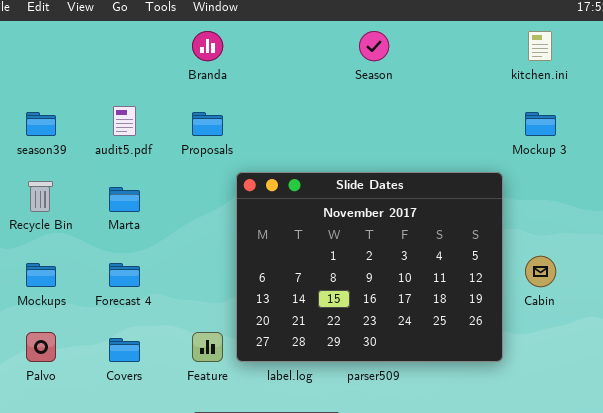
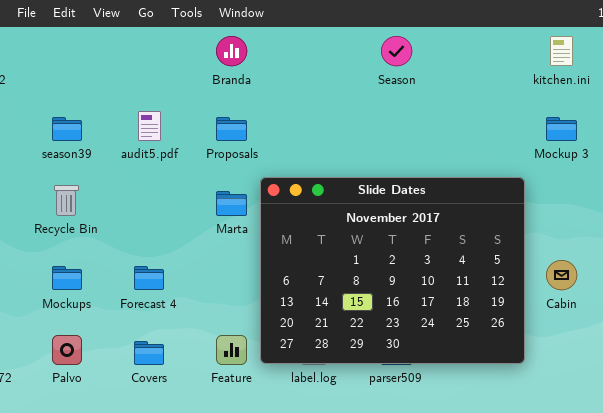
Marta: [109,187,140,212] -> [216,191,247,216], moved

